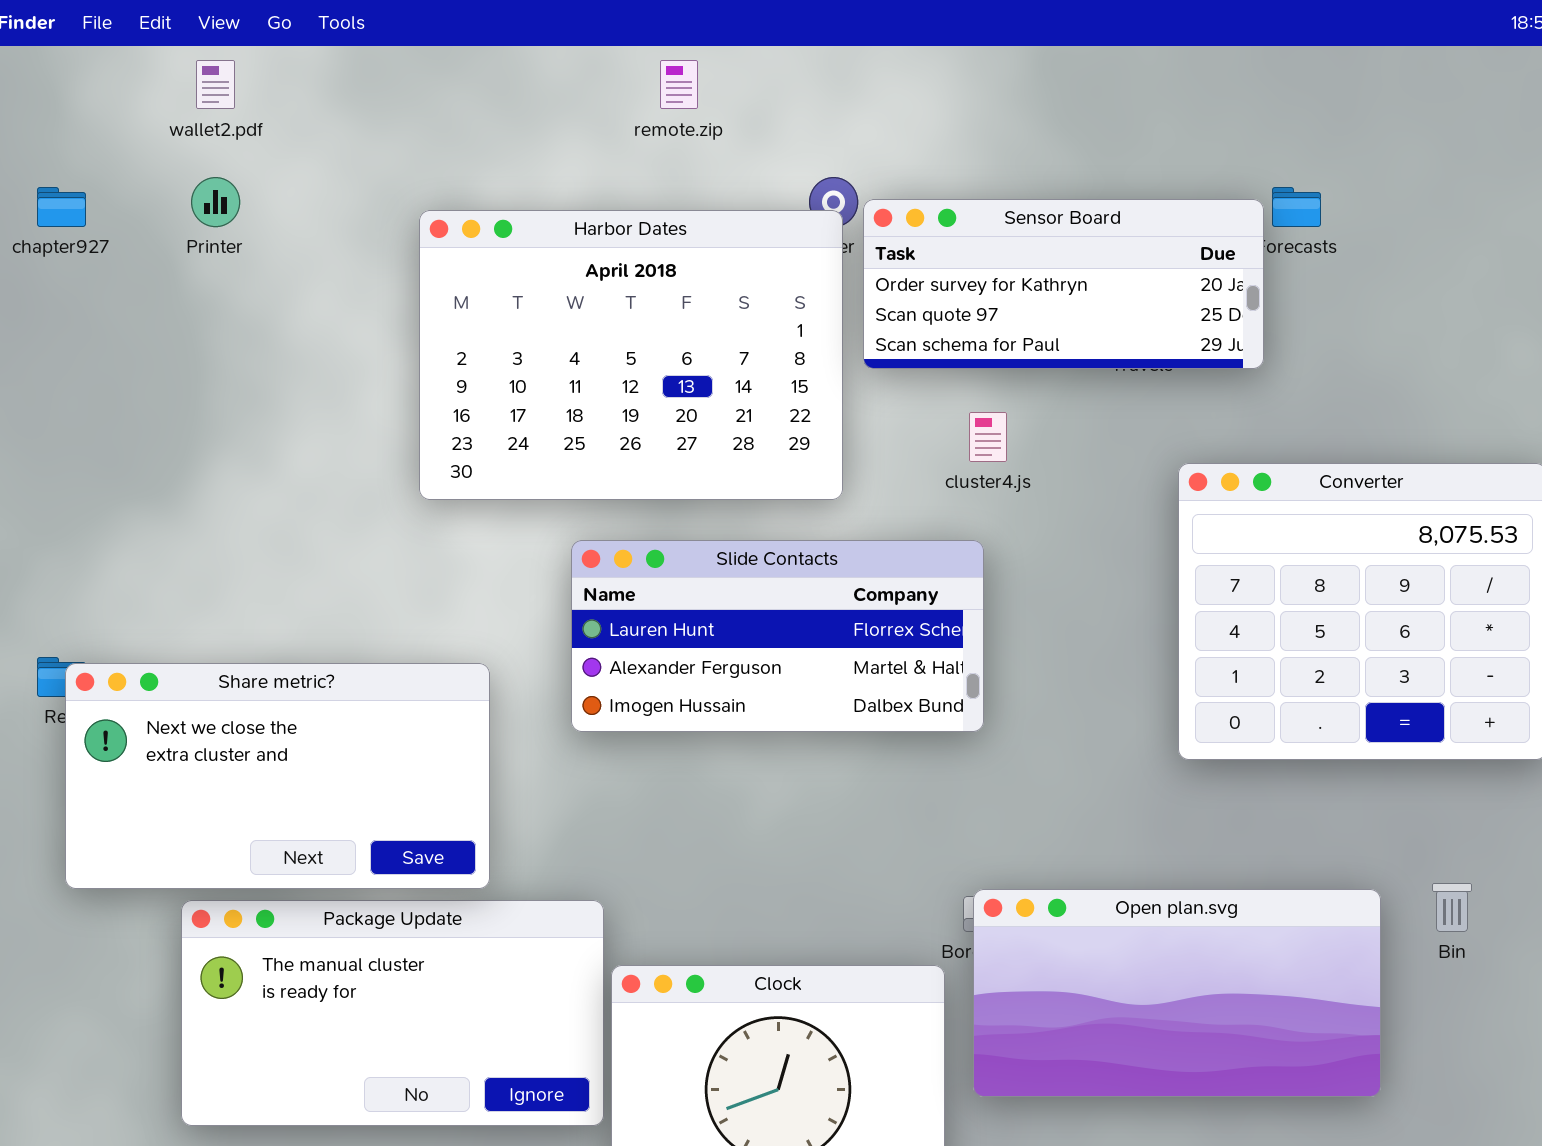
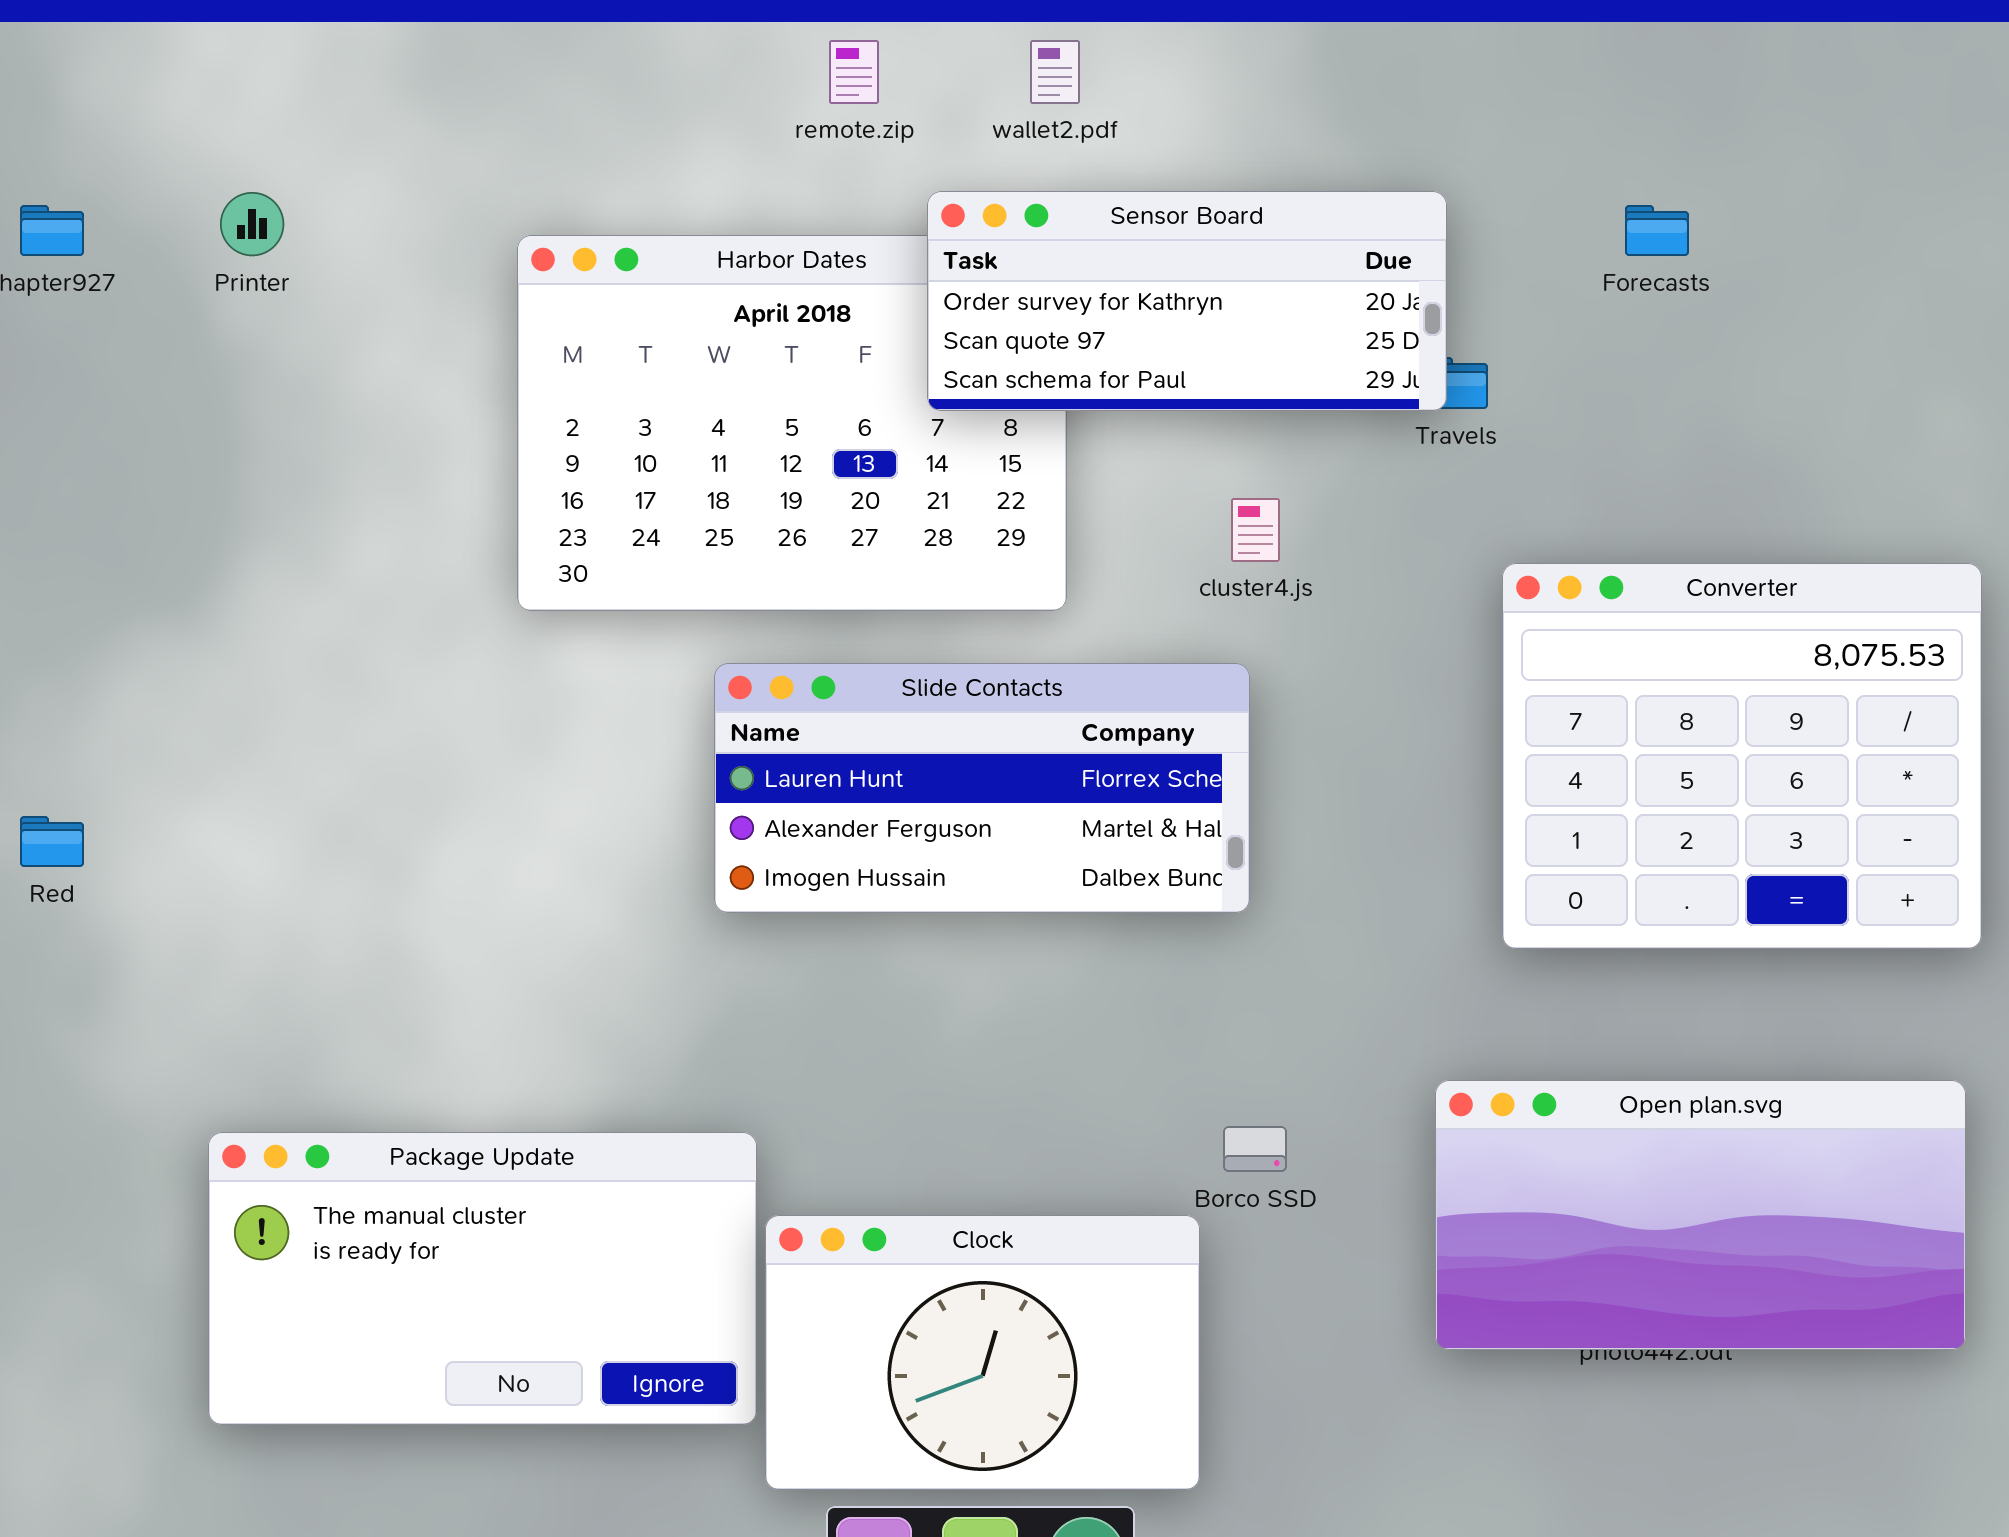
wallet2.pdf: [196,60,235,109] -> [1030,40,1080,104], moved
Sensor Board: [863,199,1264,369] -> [927,191,1447,411], moved
Share metric?: [65,663,490,889] -> none, closed
Open plan.svg: [973,889,1381,1097] -> [1435,1080,1966,1350], moved

